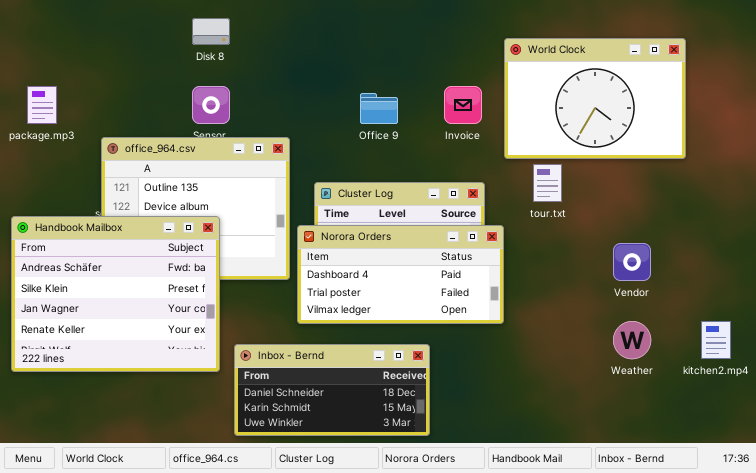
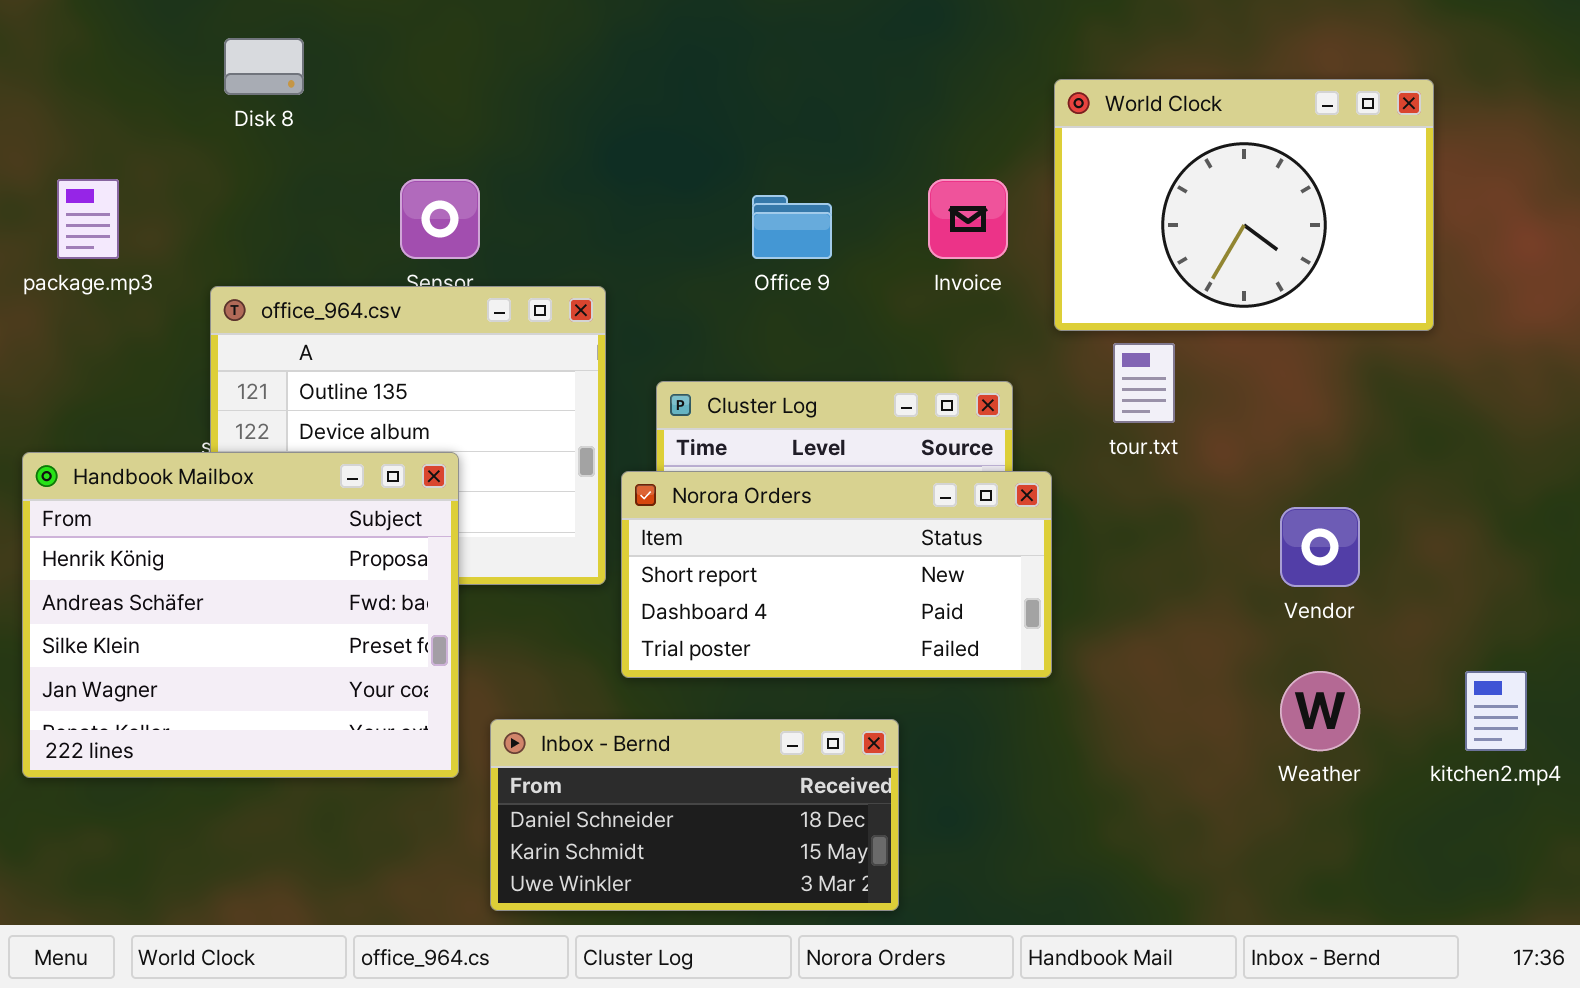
Disk 8: [192,18,230,45] -> [224,38,304,95], moved
Handbook Mailbox: [11,216,220,372] -> [22,452,459,778], scrolled up 1 row
Norora Orders: [297,225,504,324] -> [621,471,1052,678], scrolled up 1 row

